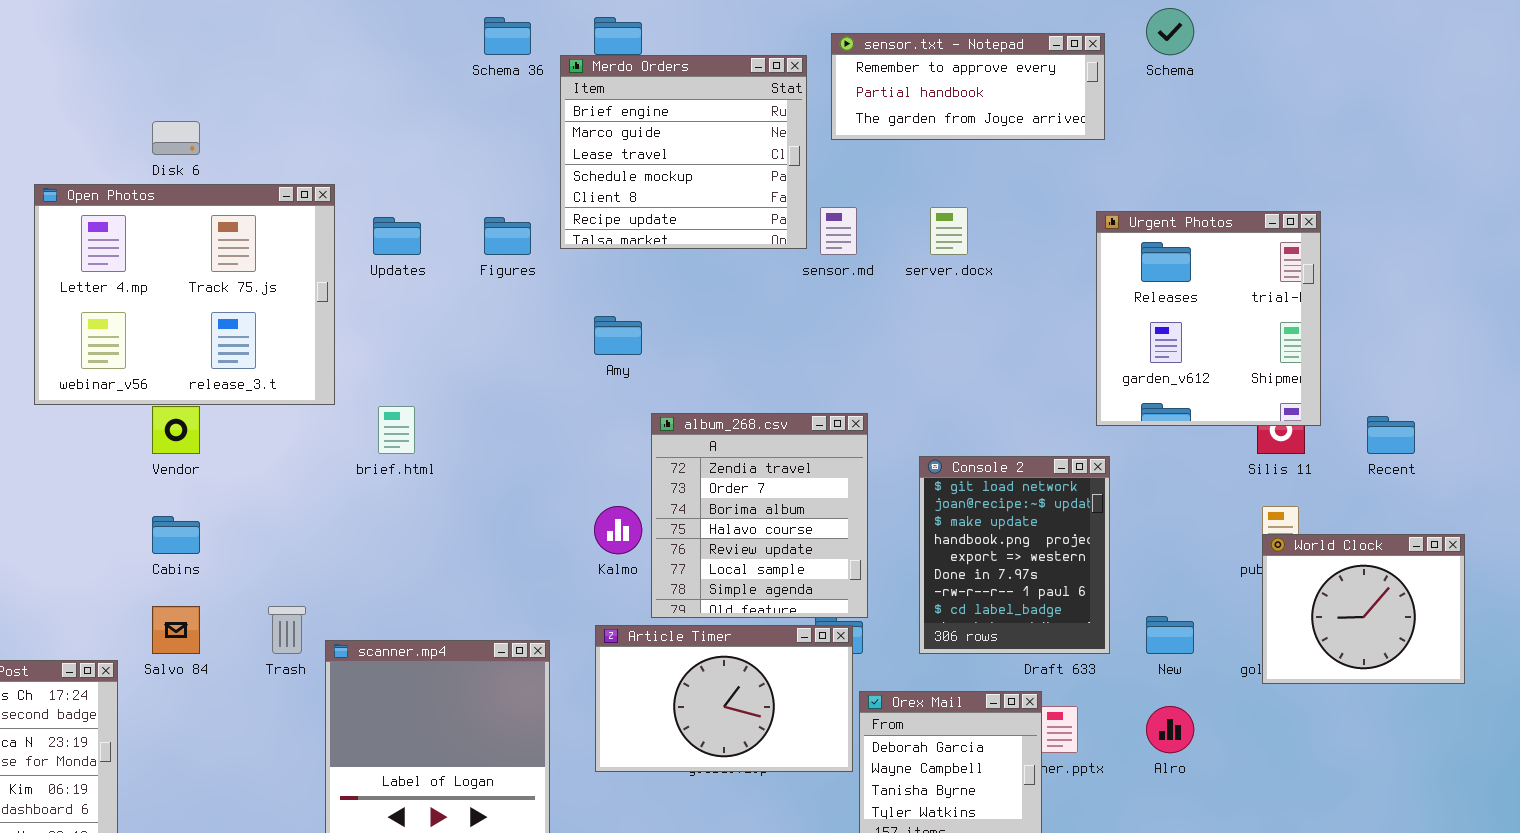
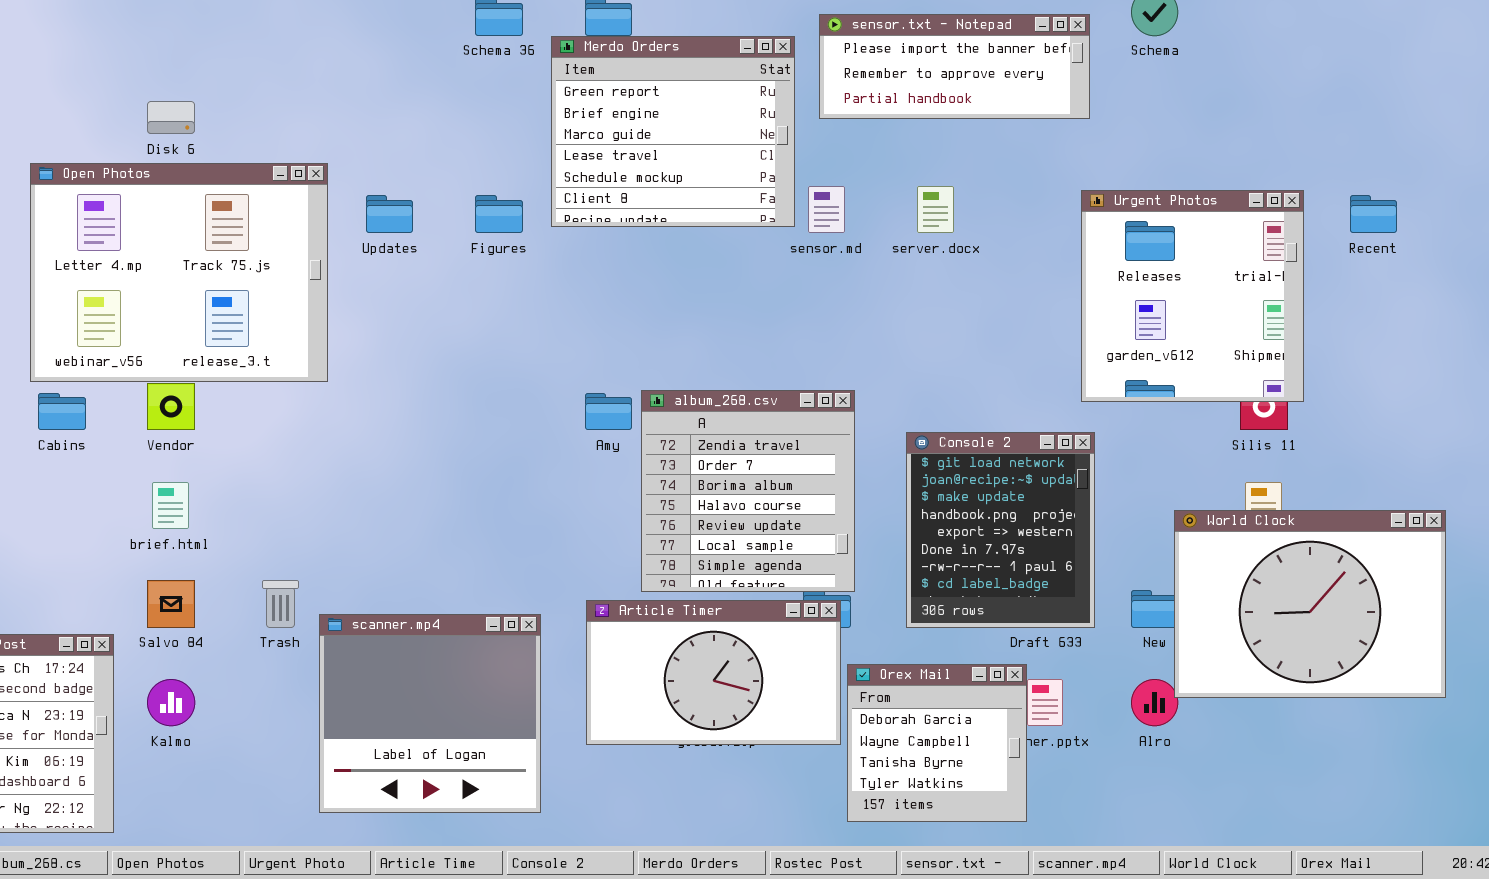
sensor.txt - Notepad: [831,33,1105,140] -> [819,14,1090,119], scrolled up 1 row
Merdo Orders: [560,55,807,249] -> [551,36,795,227], scrolled up 1 row
Amy: [594,316,642,355] -> [585,393,632,430], moved
brief.html: [378,406,415,454] -> [152,482,189,529], moved
Recent: [1367,416,1415,454] -> [1350,195,1397,233], moved
Kalmo: [594,506,642,554] -> [147,679,195,726], moved
Cabins: [152,516,200,554] -> [38,393,86,430], moved
World Clock: [1262,534,1465,684] -> [1174,510,1446,698], resized

